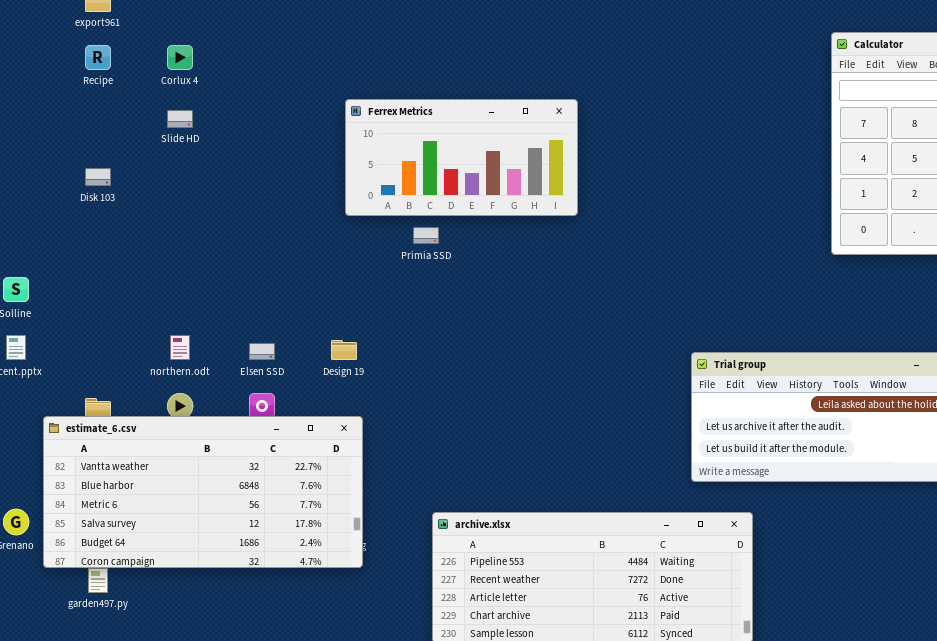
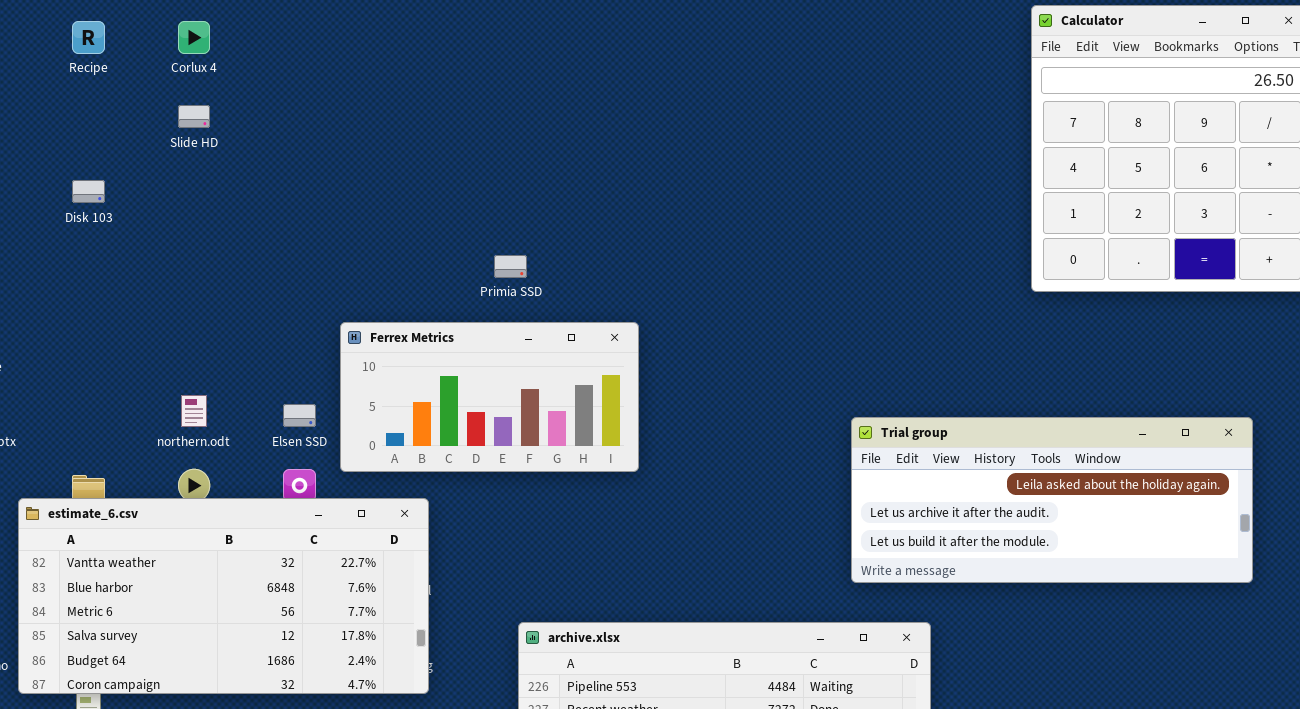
Ferrex Metrics: [345,99,578,216] -> [340,322,639,472], moved

